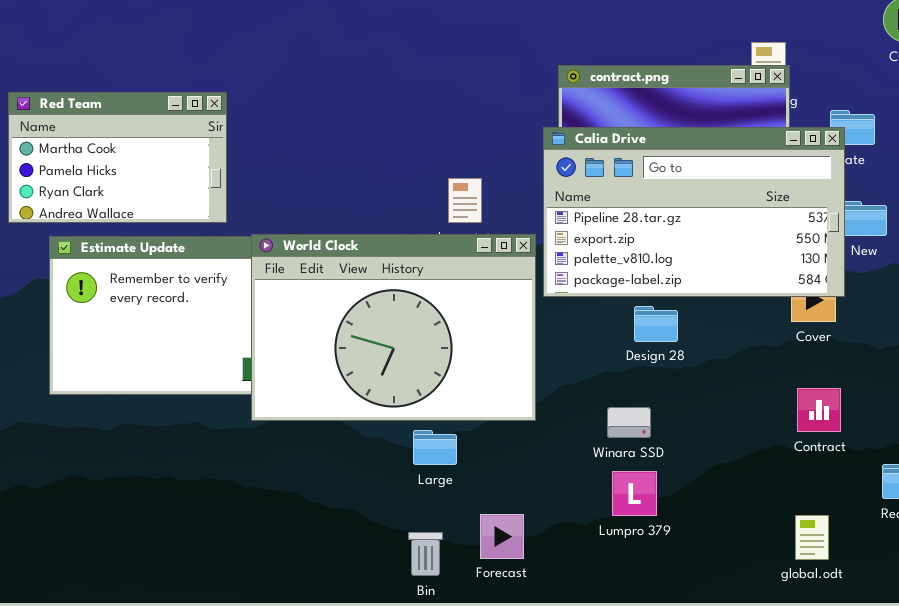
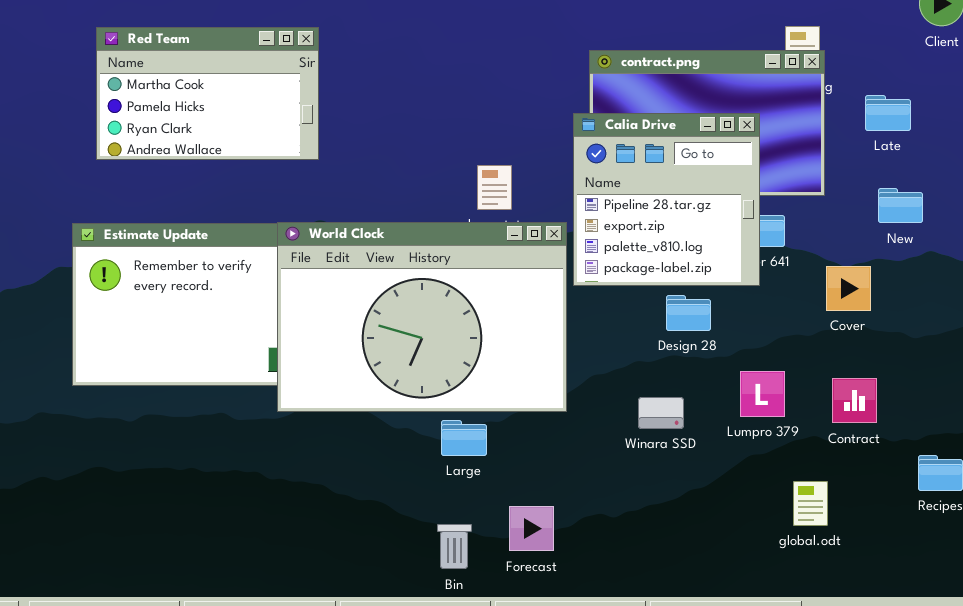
Red Team: [8,92,227,223] -> [96,27,319,160], moved
Calia Drive: [543,127,845,297] -> [573,113,760,286], resized
Lumpro 379: [612,471,657,516] -> [740,371,785,417], moved
global.odt: [795,515,829,560] -> [793,481,828,526], moved

